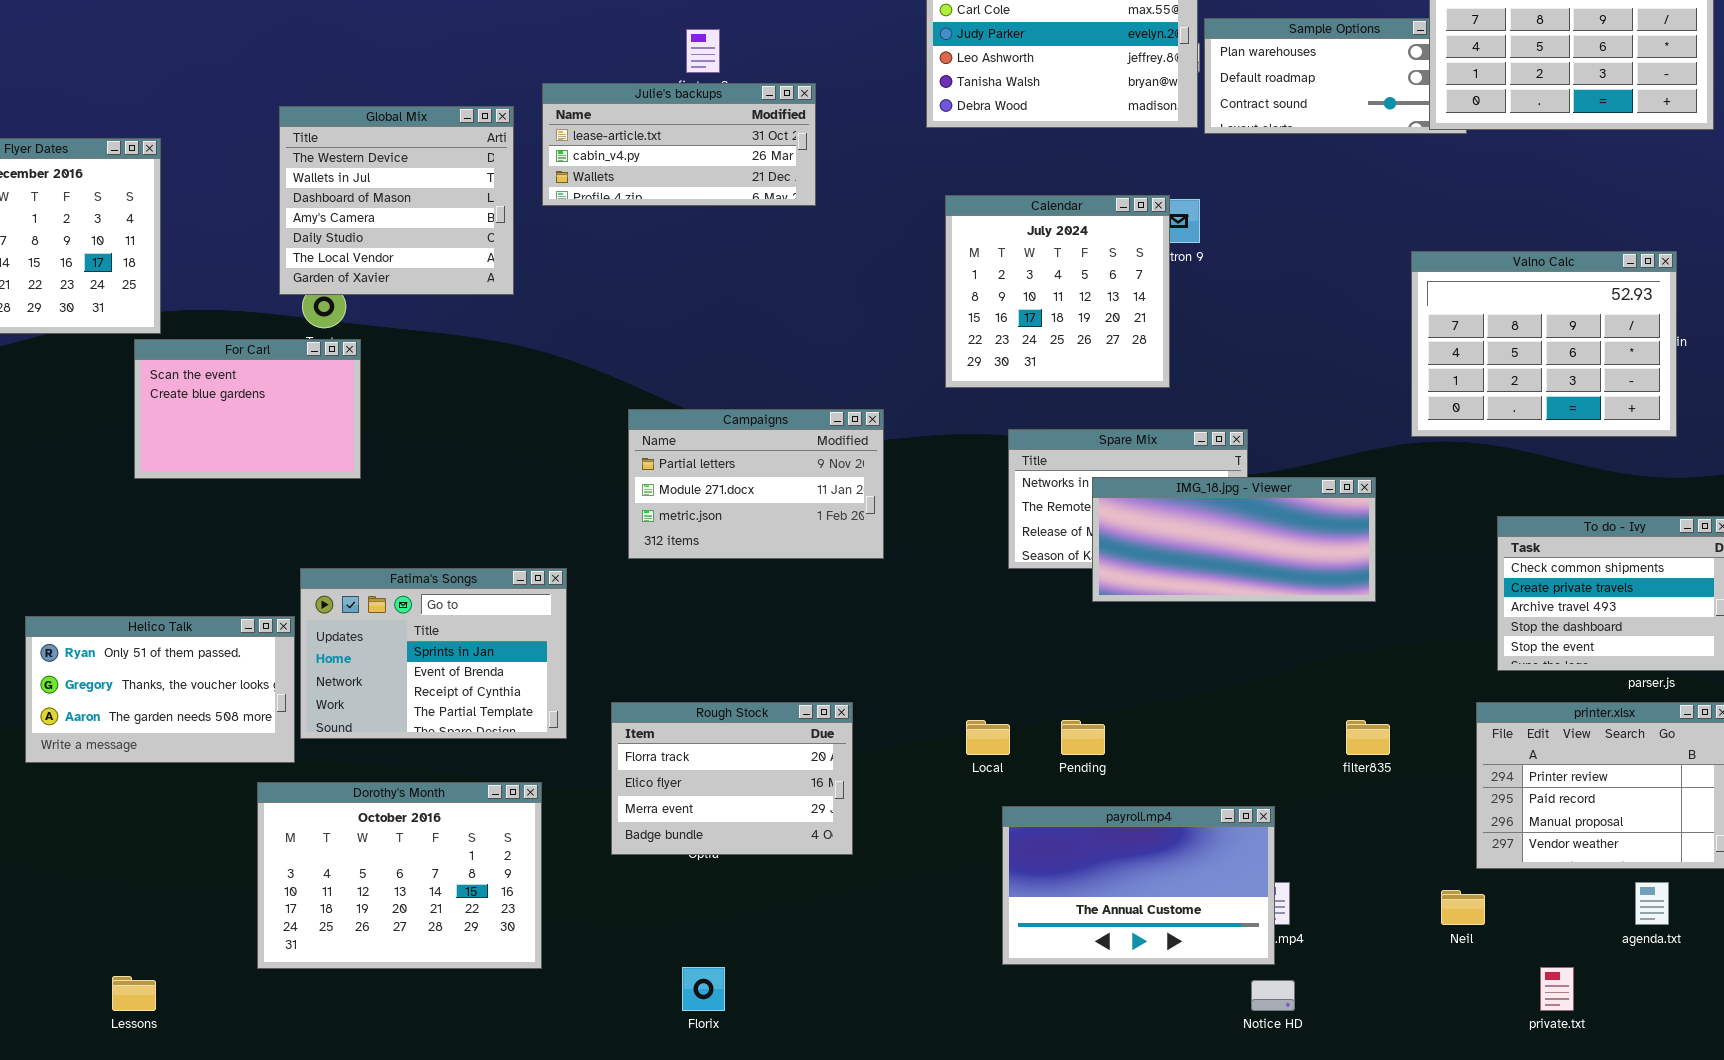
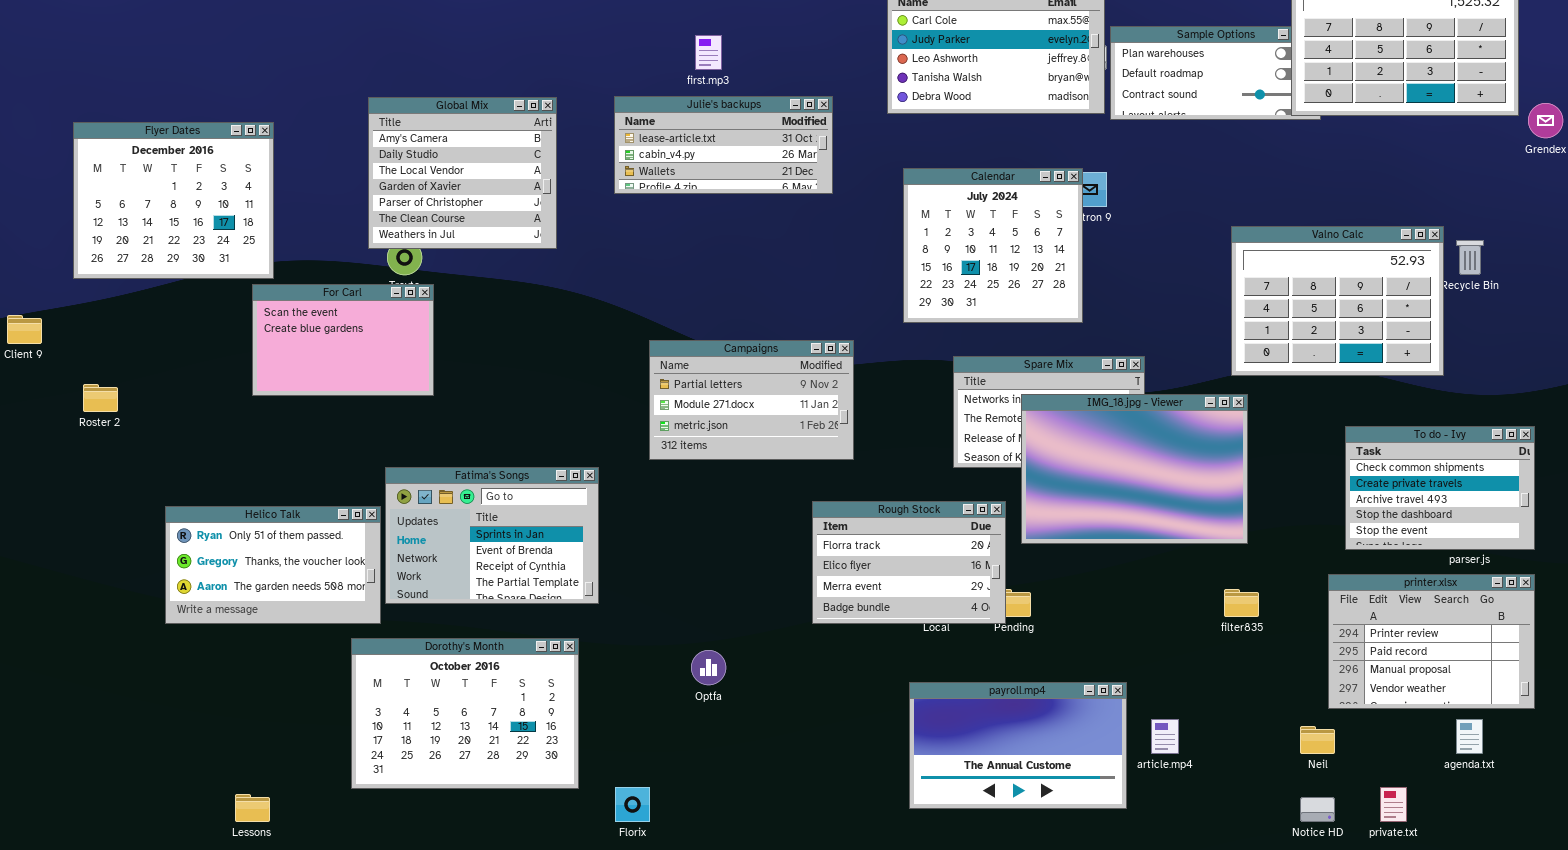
Julie's backups: [542,83,816,206] -> [614,96,833,194], moved
Global Mix: [279,106,514,295] -> [368,97,557,249], scrolled down 3 rows
Valno Calc: [1411,251,1677,437] -> [1231,226,1444,376], moved
IMG_18.jpg - Viewer: [1092,477,1376,602] -> [1021,394,1248,544], resized
Rough Stock: [611,702,853,855] -> [812,501,1006,624], moved
payroll.mp4: [1002,806,1275,965] -> [909,682,1127,809], moved
Florix: [682,967,725,1011] -> [615,787,650,822], moved
Notice HD: [1251,980,1295,1011] -> [1300,797,1335,822], moved

